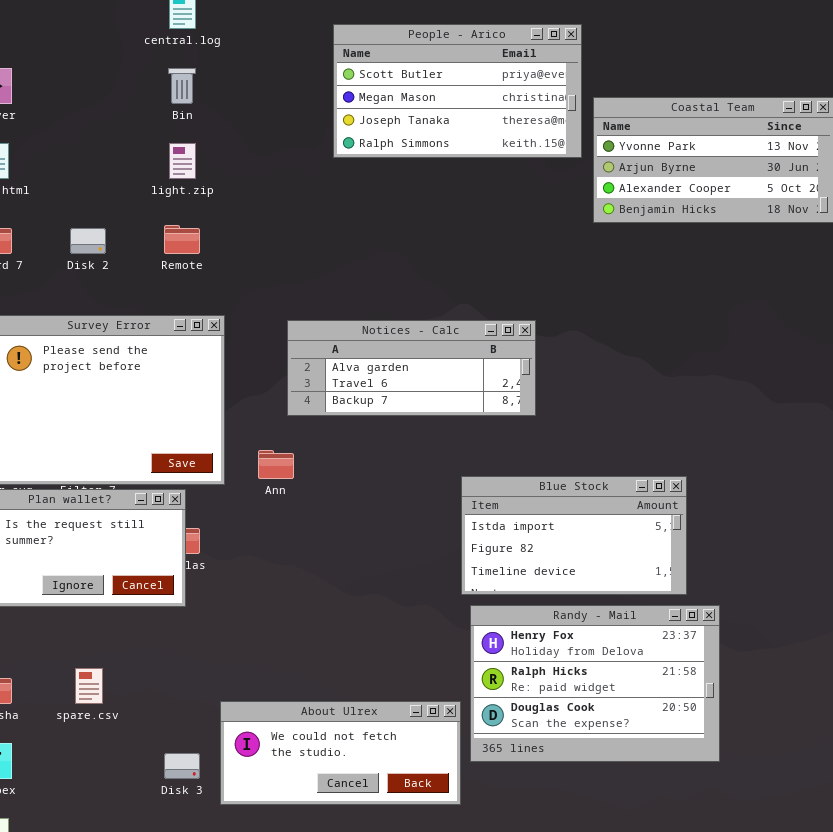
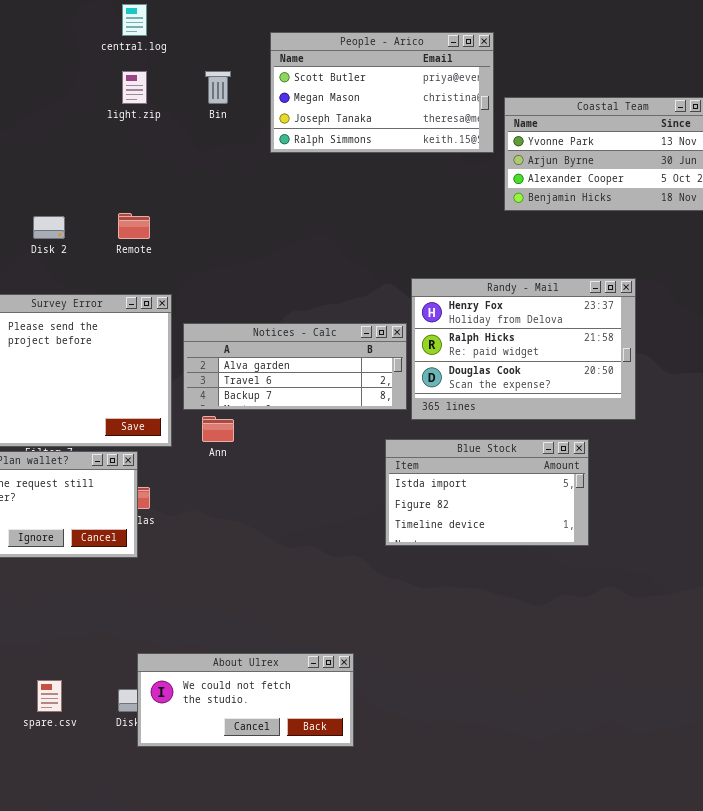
Bin: [168,68,196,104] -> [205,71,231,104], moved
light.zip: [169,143,196,179] -> [122,71,147,104], moved
Notices - Calc: [287,320,536,416] -> [183,323,407,410], moved
Randy - Mail: [470,605,720,762] -> [411,278,636,420], moved
spare.csv: [75,668,103,704] -> [37,680,62,712], moved
About Ulrex: [220,701,461,805] -> [137,653,354,747], moved

